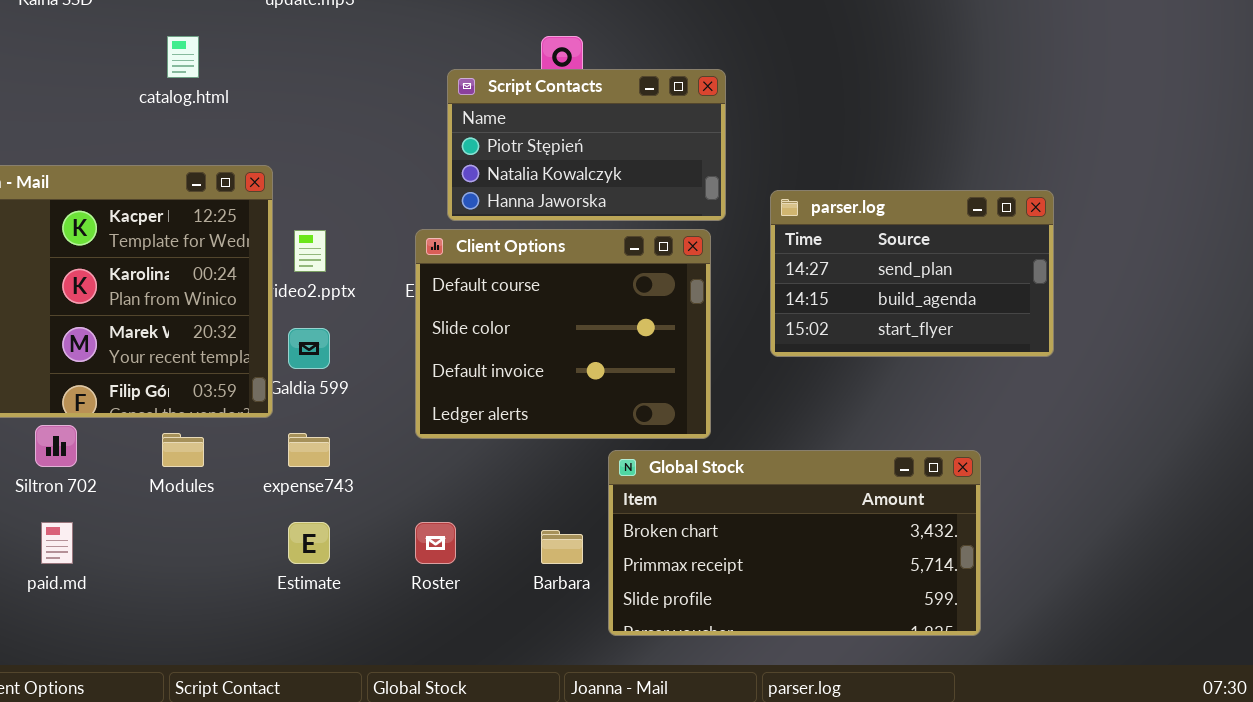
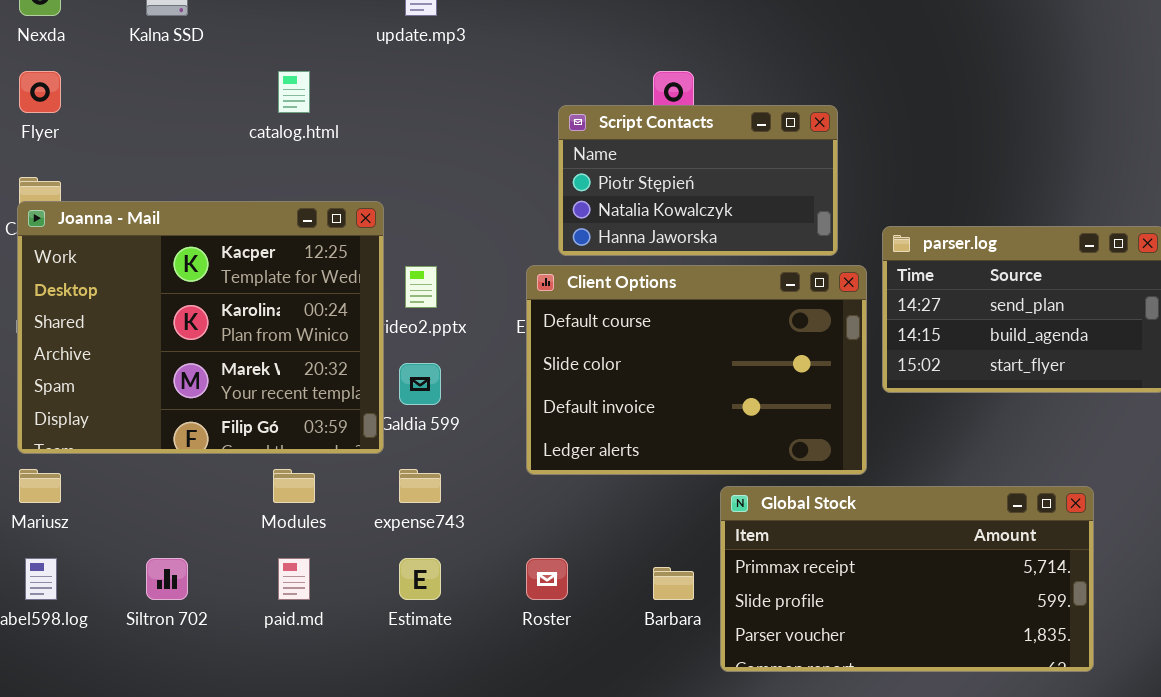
Client Options: [415,229,711,439] -> [526,265,867,475], resized
Siltron 702: [35,425,77,467] -> [146,558,188,600], moved
Global Stock: [608,450,981,636] -> [720,486,1094,672], scrolled down 1 row
paid.md: [41,522,73,564] -> [278,558,310,600], moved

